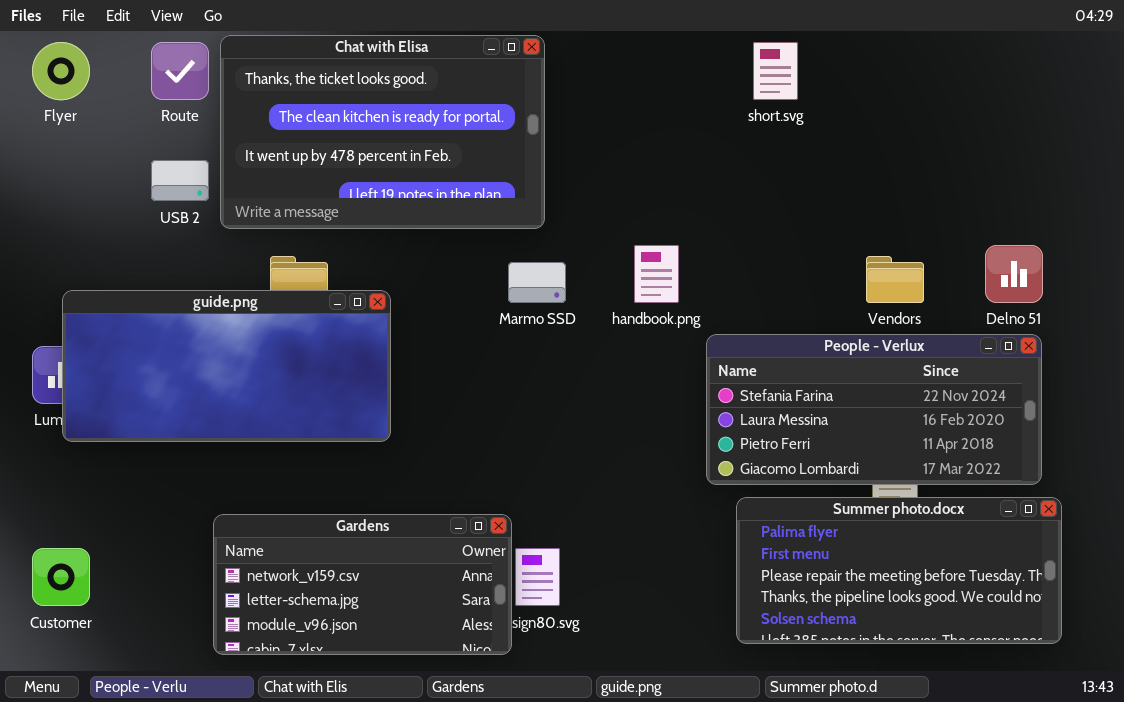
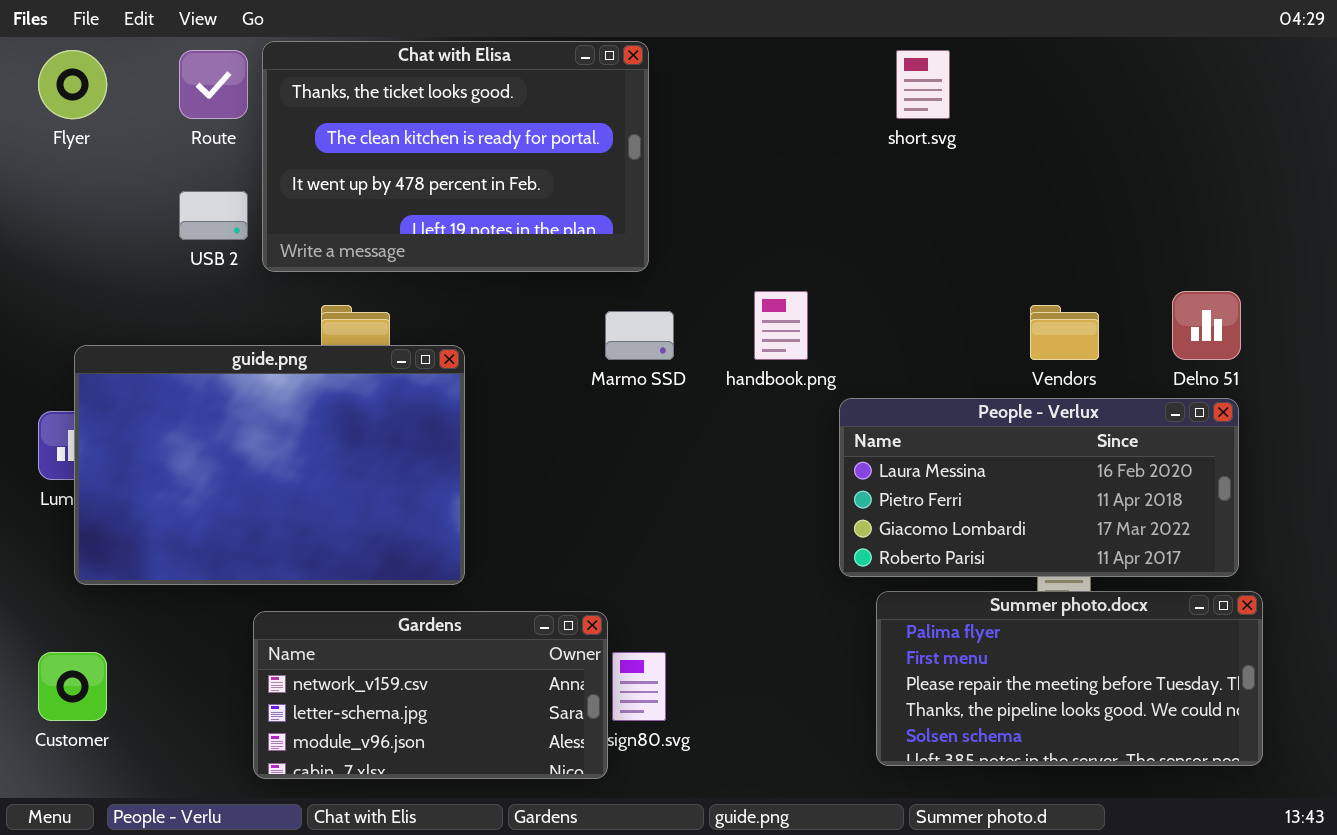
guide.png: [62,290,391,442] -> [74,345,465,585], resized
People - Verlux: [706,334,1042,485] -> [839,398,1239,577], scrolled down 1 row

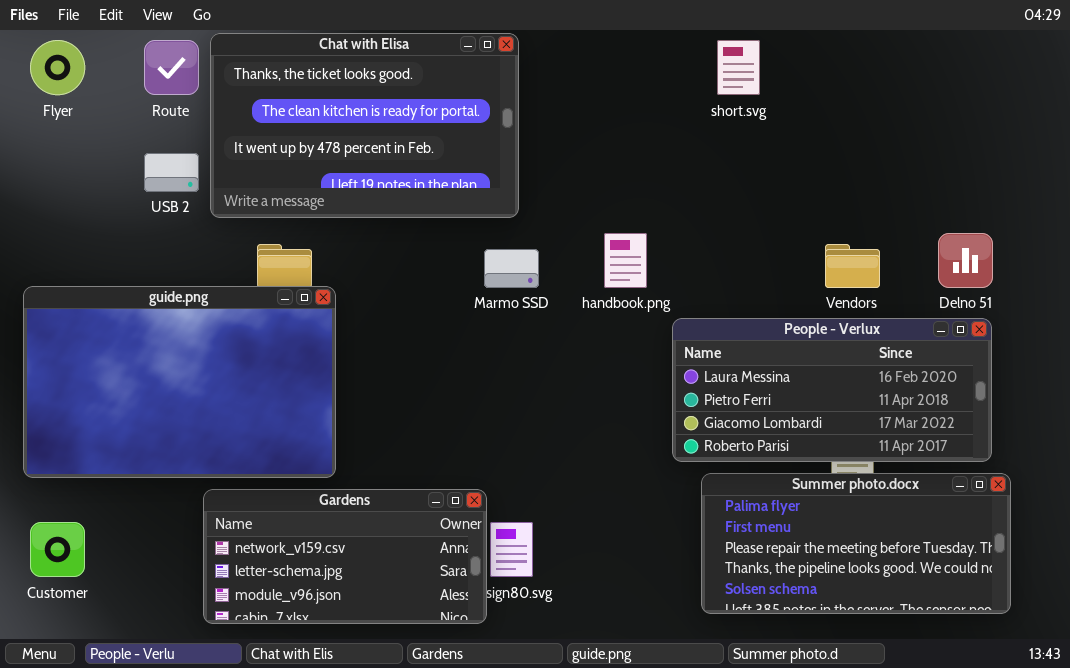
guide.png: [74,345,465,585] -> [23,286,336,478], moved

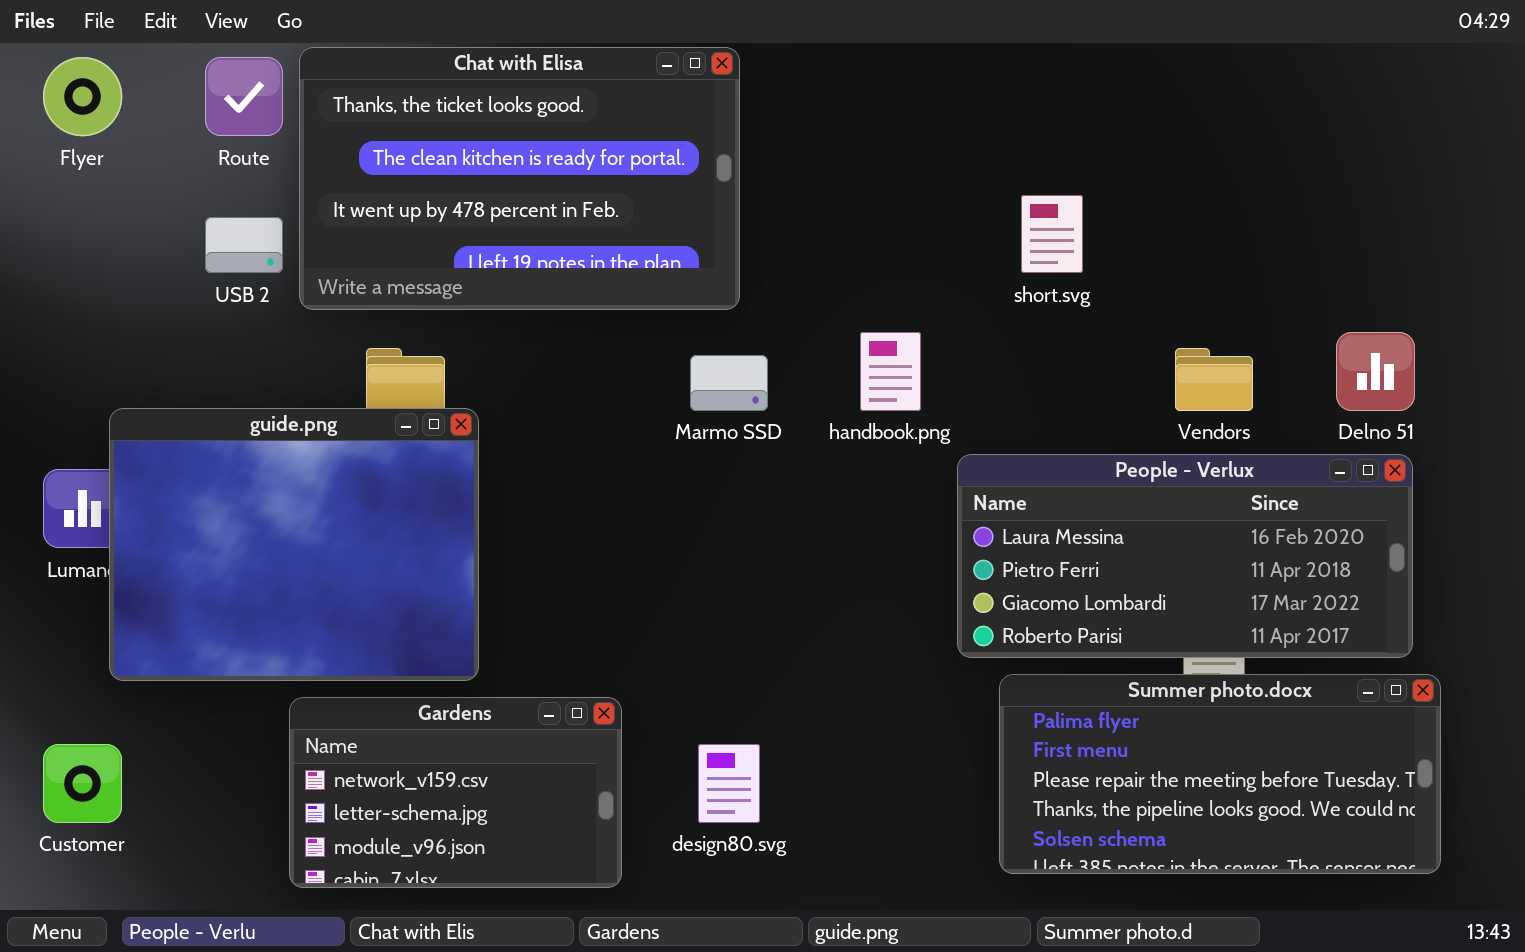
short.svg: [717,40,760,95] -> [1021,195,1083,273], moved
guide.png: [23,286,336,478] -> [109,408,479,681], resized
Gardens: [203,489,487,624] -> [289,697,622,888], resized

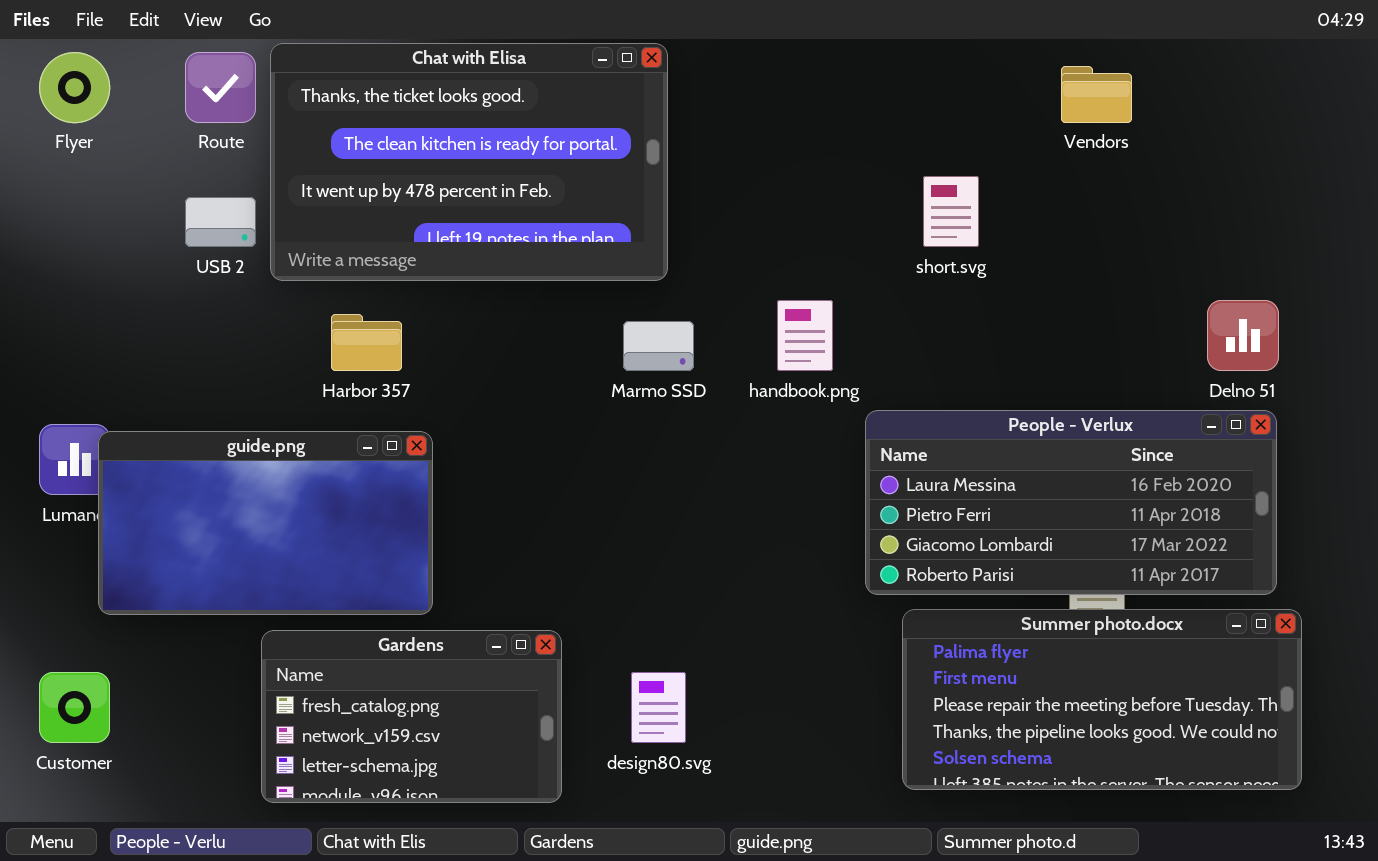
Vendors: [1175,348,1253,411] -> [1061,66,1132,123], moved
guide.png: [109,408,479,681] -> [98,431,433,615], resized
Gardens: [289,697,622,888] -> [261,630,562,803], scrolled up 1 row

